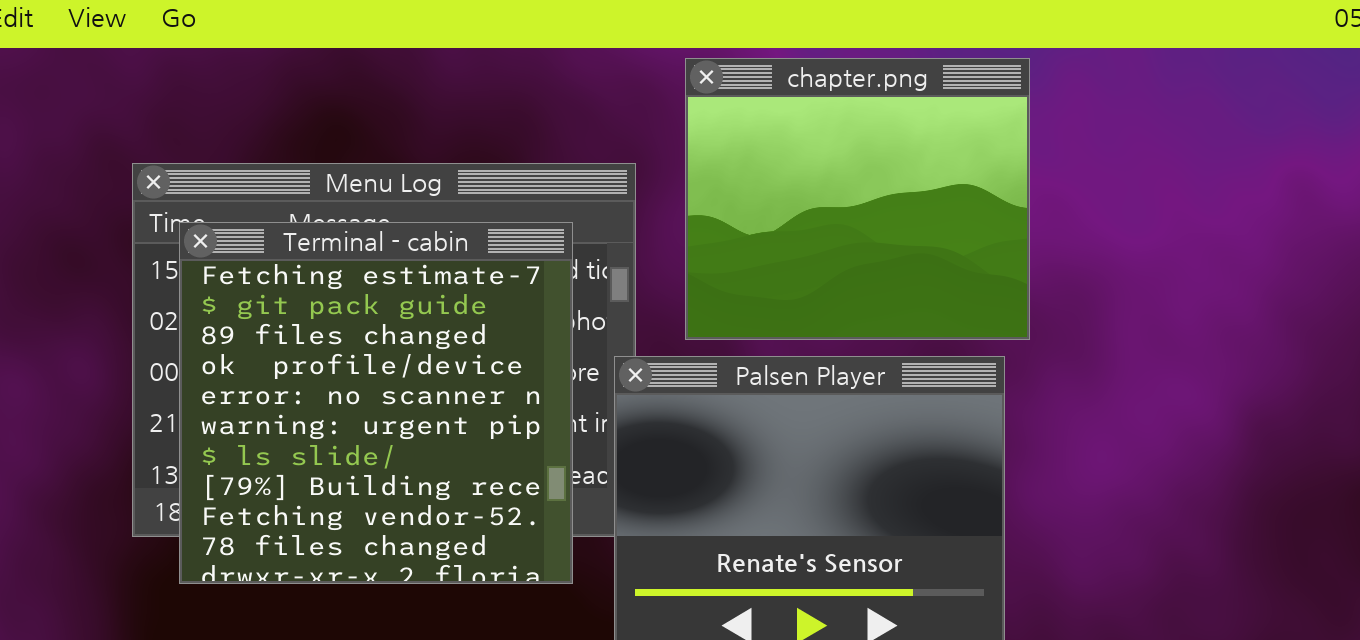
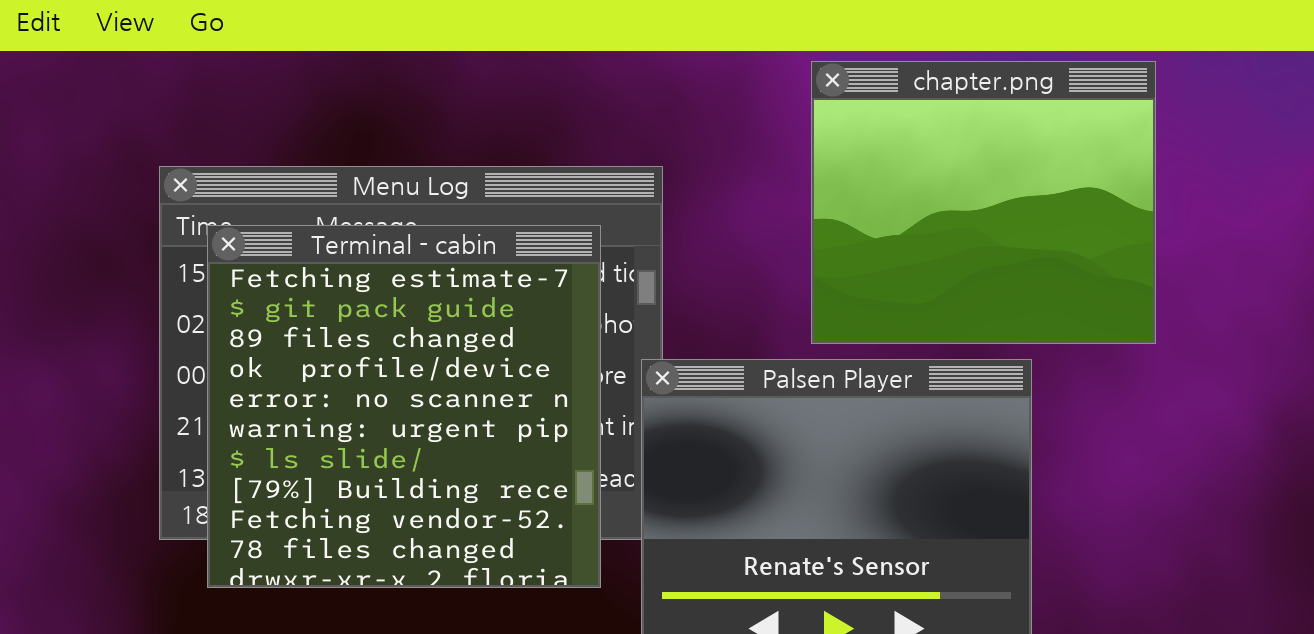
chapter.png: [685,58,1030,340] -> [811,61,1156,344], moved

